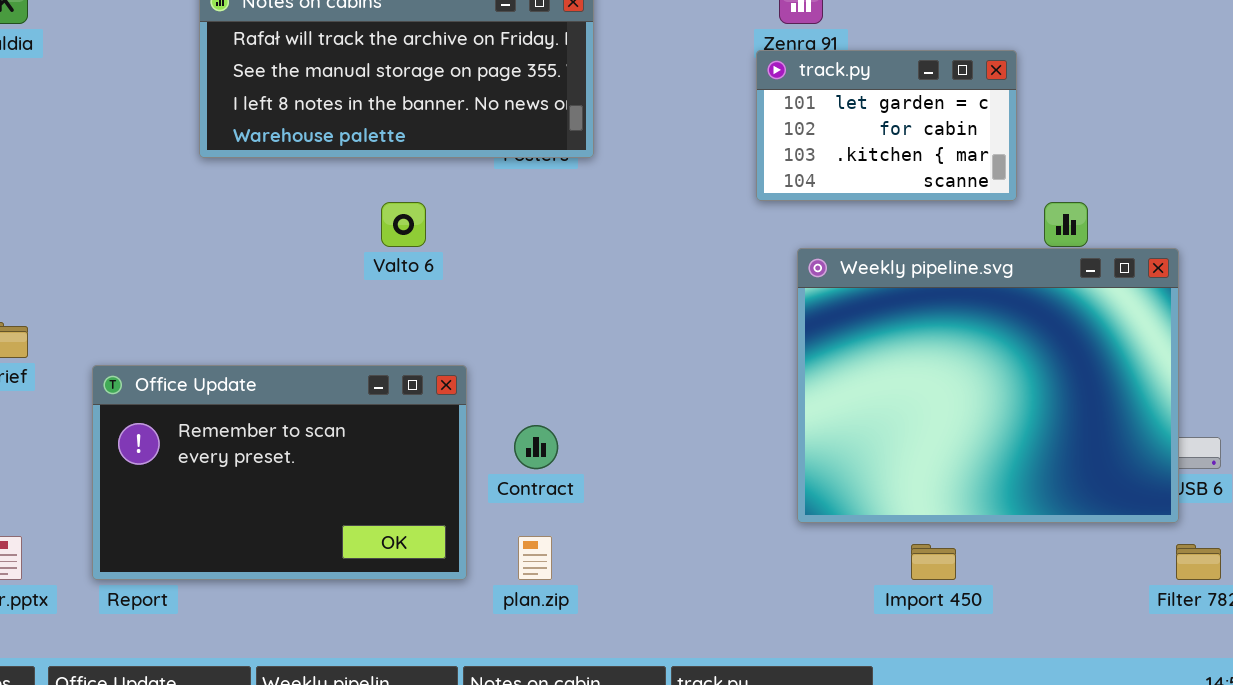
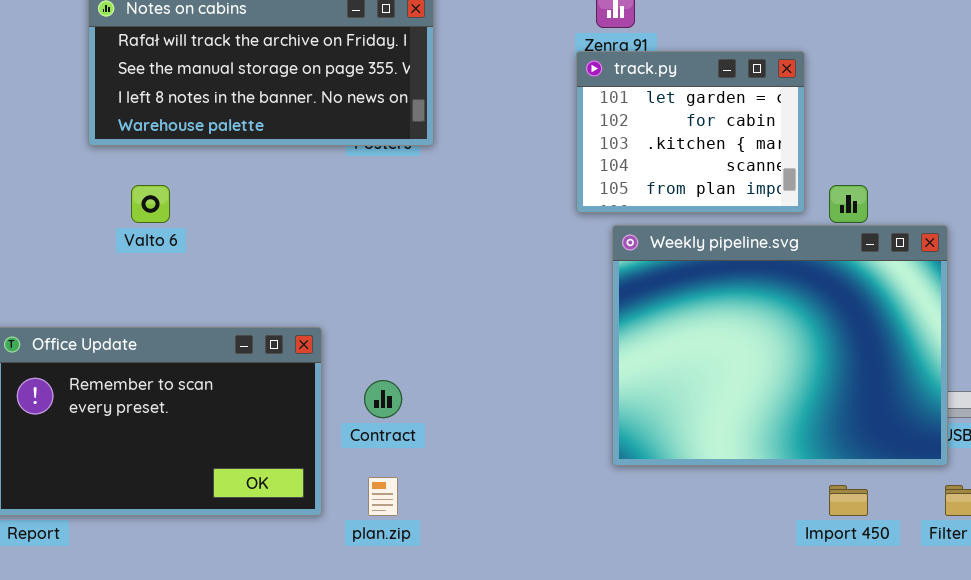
track.py: [756,50,1017,201] -> [576,51,805,213], resized
Valto 6: [381,202,426,247] -> [131,185,170,223], moved
Import 450: [911,544,956,580] -> [829,485,868,516], moved

